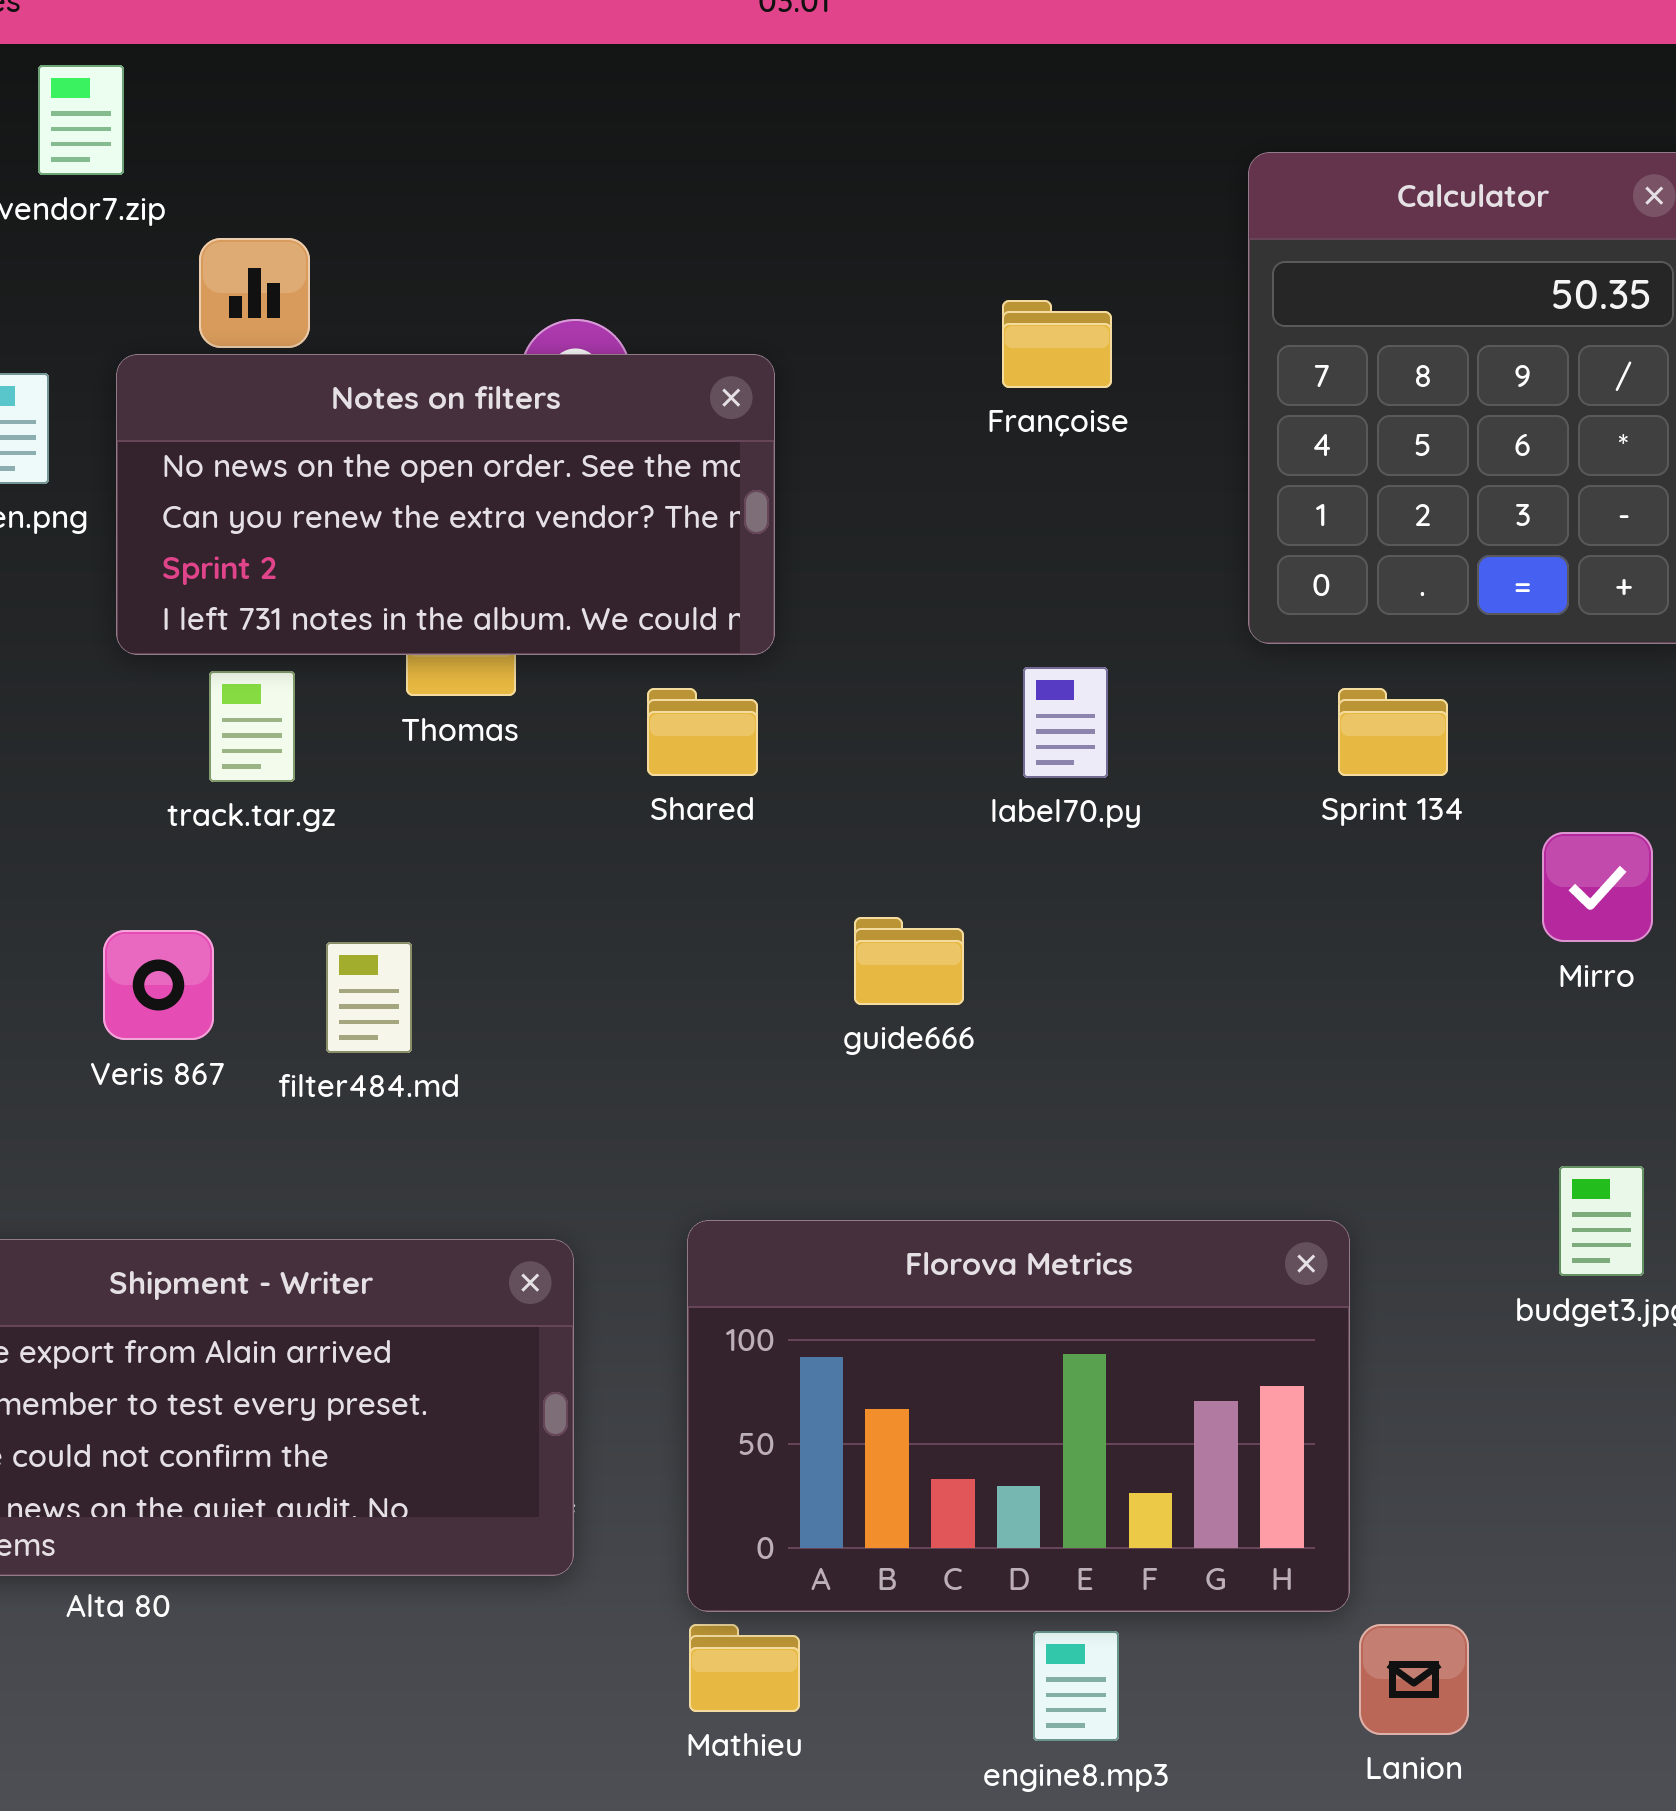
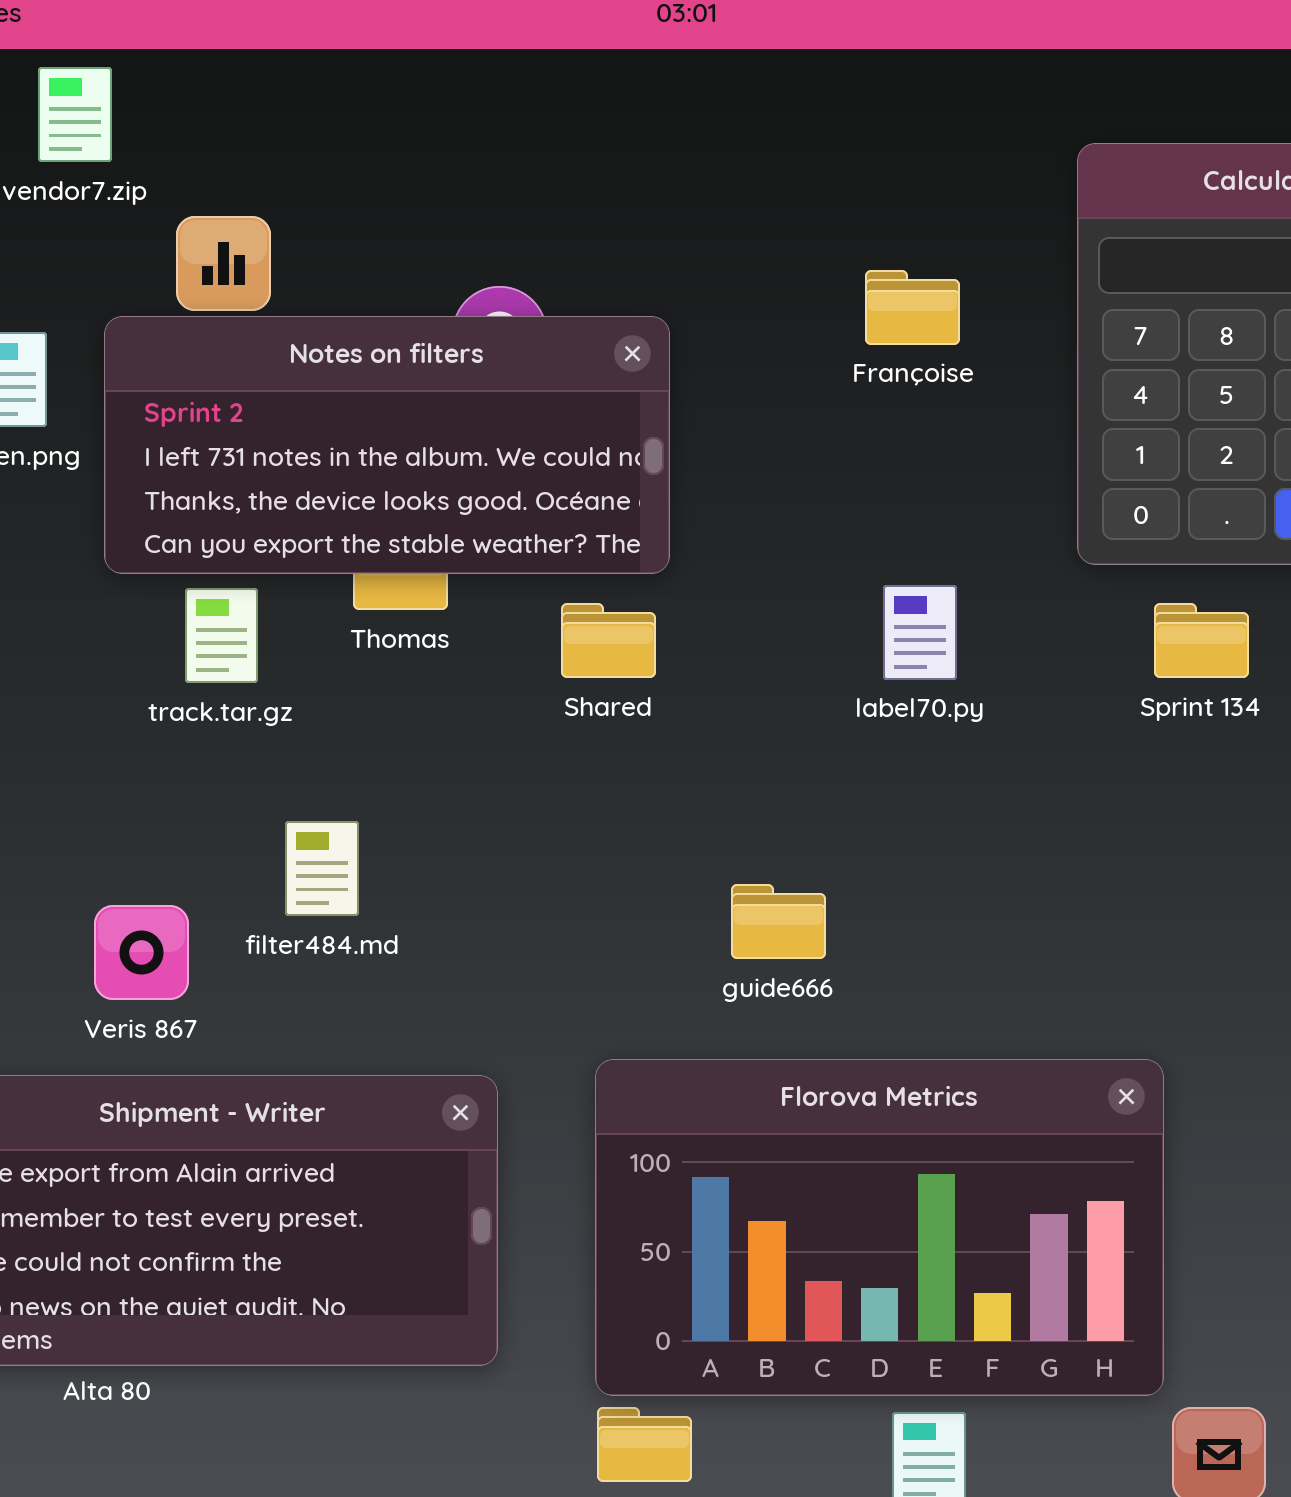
Notes on filters: [116,354,775,655] -> [104,316,670,574], scrolled down 2 rows
guide666: [854,917,964,1005] -> [731,884,826,959], moved
Veris 867: [103,930,214,1040] -> [94,905,189,1000], moved

